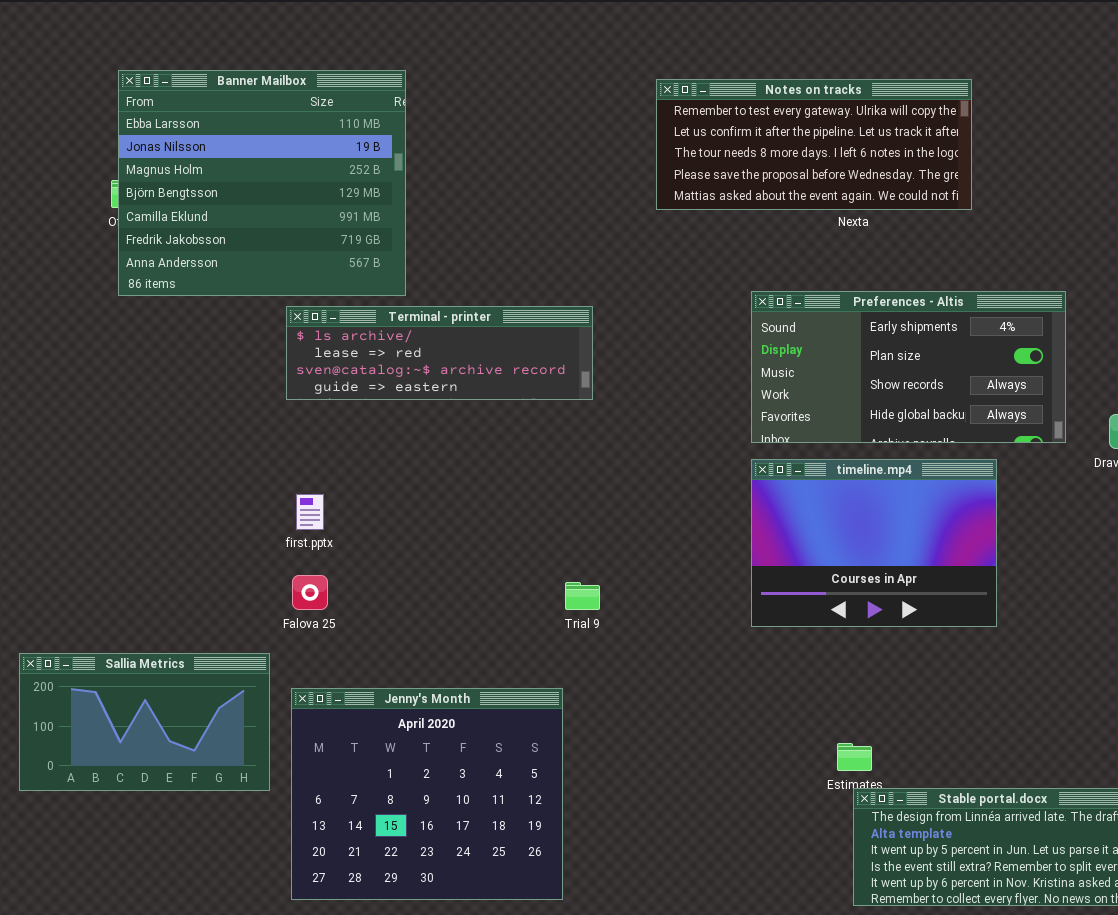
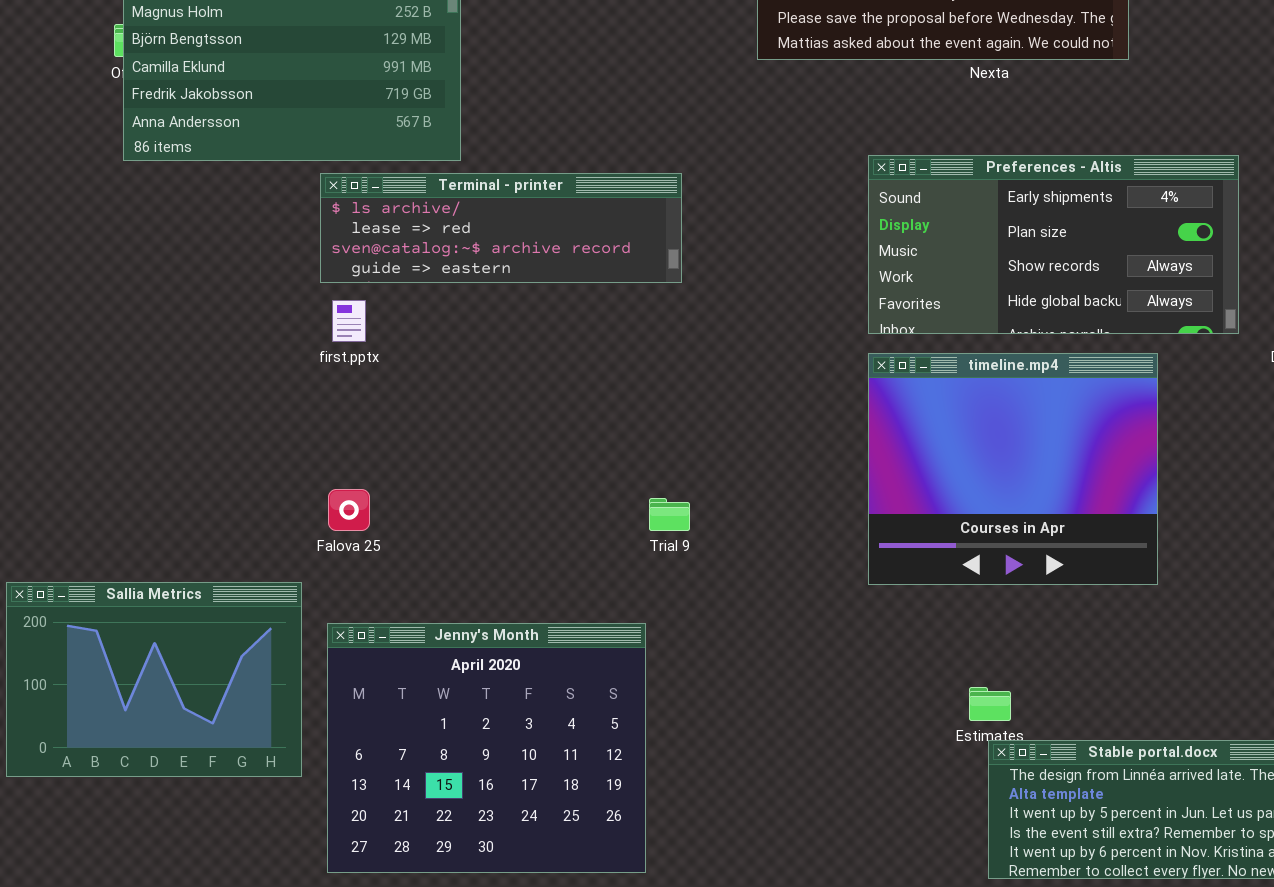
timeline.mp4: [751,459,997,627] -> [868,353,1158,585], resized
first.pptx: [296,494,324,530] -> [332,300,366,342], moved
Sallia Metrics: [19,653,270,791] -> [6,582,302,777], resized

